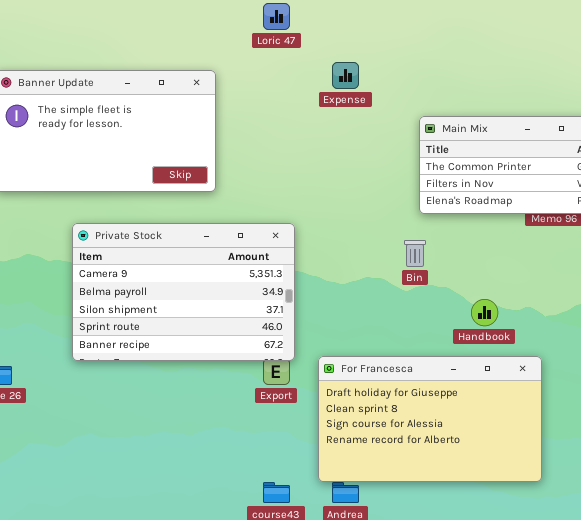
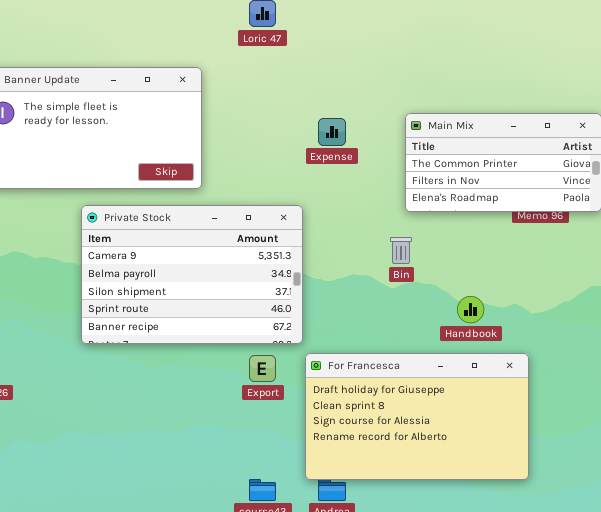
Expense: [332,62,359,89] -> [318,118,346,146], moved
Private Stock: [72,223,295,361] -> [81,205,303,344], moved

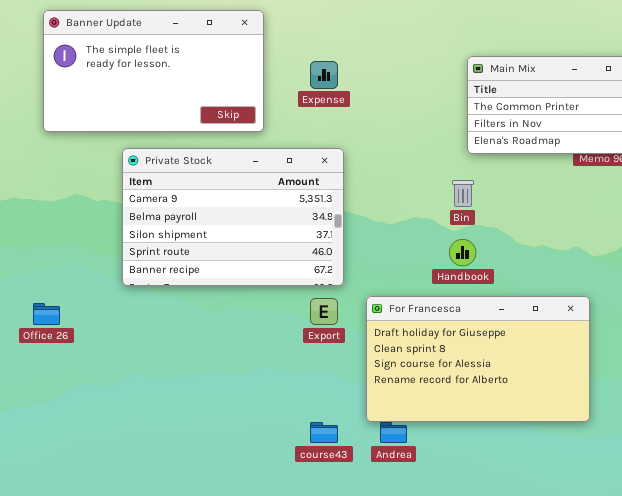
Expense: [318,118,346,146] -> [310,61,338,89], moved
Private Stock: [81,205,303,344] -> [122,148,344,286], moved
Handbook: [457,296,484,323] -> [449,239,476,266], moved

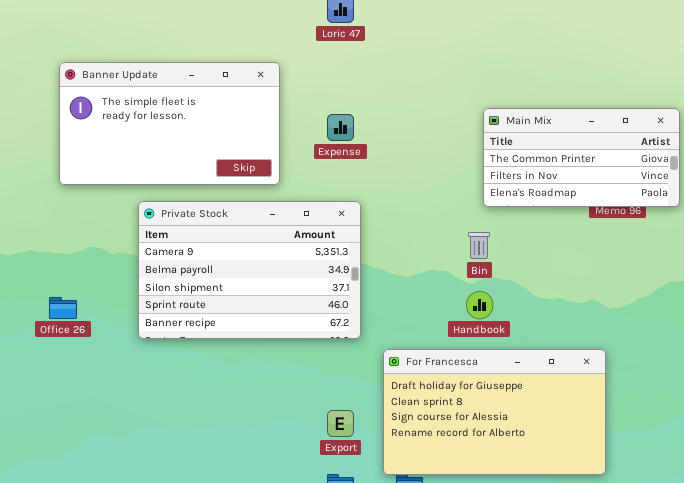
Export: [310,298,338,325] -> [327,410,354,437], moved
Office 26: [33,303,60,325] -> [49,297,77,319], moved

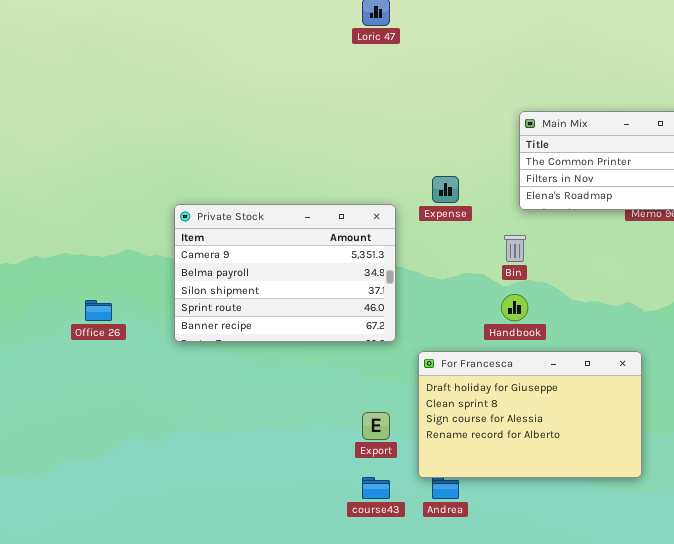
Banner Update: [59,62,280,185] -> none, closed
Expense: [327,114,354,141] -> [432,176,459,203], moved

